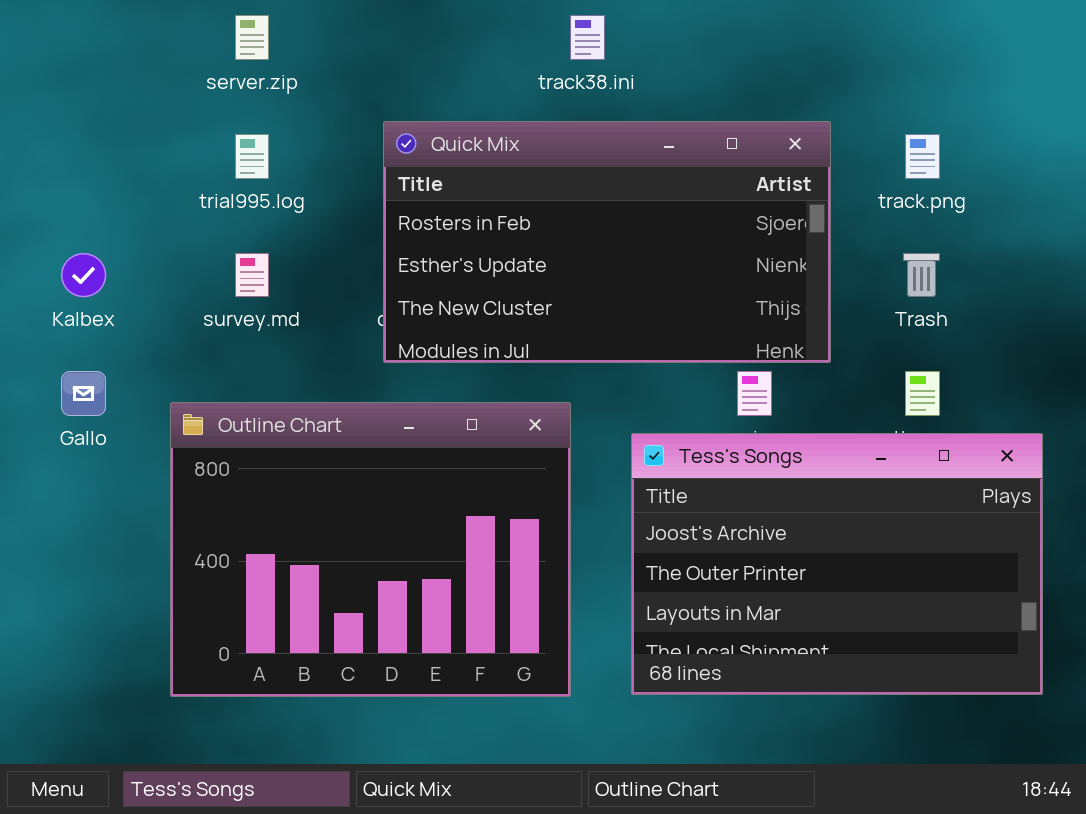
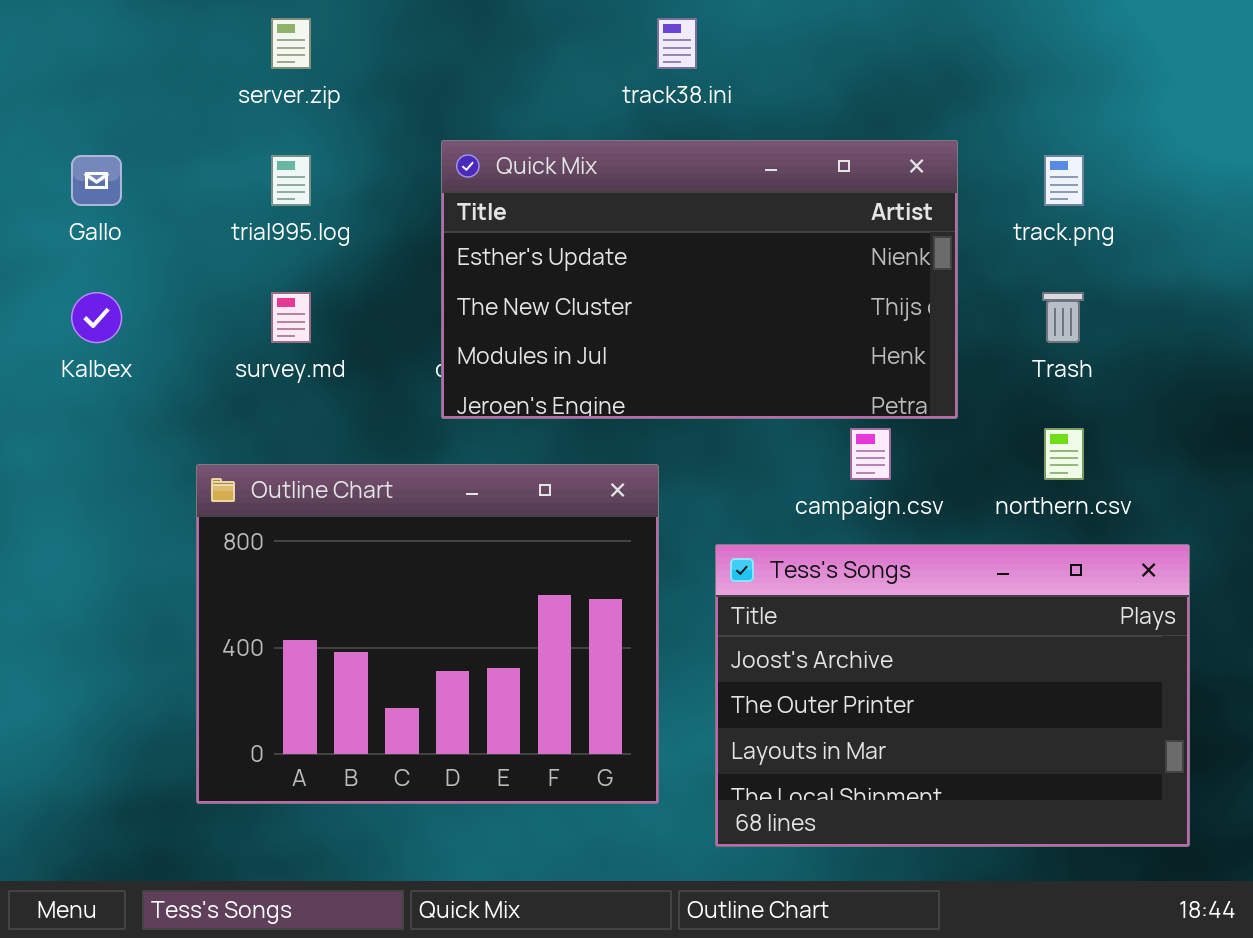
Quick Mix: [383,121,831,363] -> [441,140,958,419], scrolled down 1 row
Gallo: [61,371,106,416] -> [71,155,122,206], moved
Tess's Songs: [631,433,1043,695] -> [715,544,1190,847], moved

